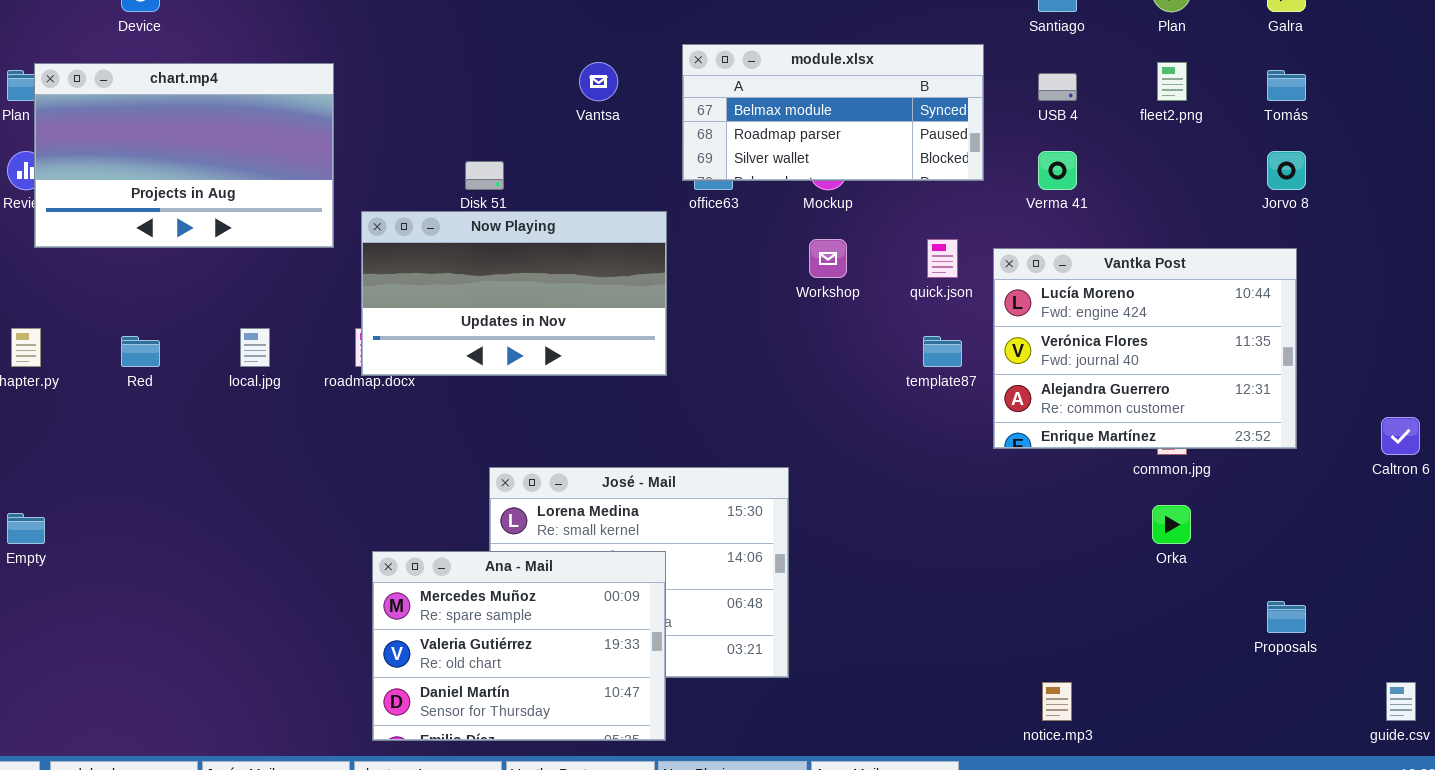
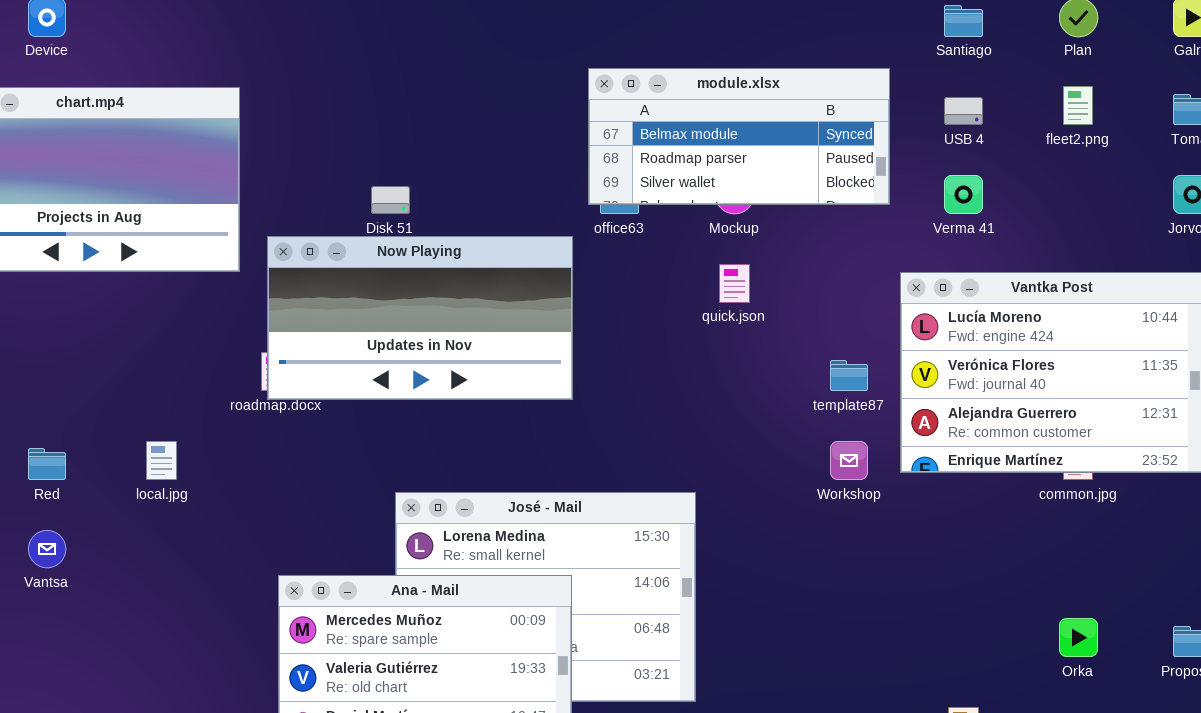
Vantsa: [579,62,618,101] -> [28,530,66,568], moved
Workshop: [809,239,847,278] -> [830,441,868,480], moved
quick.json: [927,239,958,278] -> [719,264,750,303], moved
local.jpg: [240,328,270,367] -> [146,441,177,480], moved
Red: [121,336,160,367] -> [28,448,66,480], moved
Orka: [1152,505,1191,544] -> [1059,618,1098,657], moved

